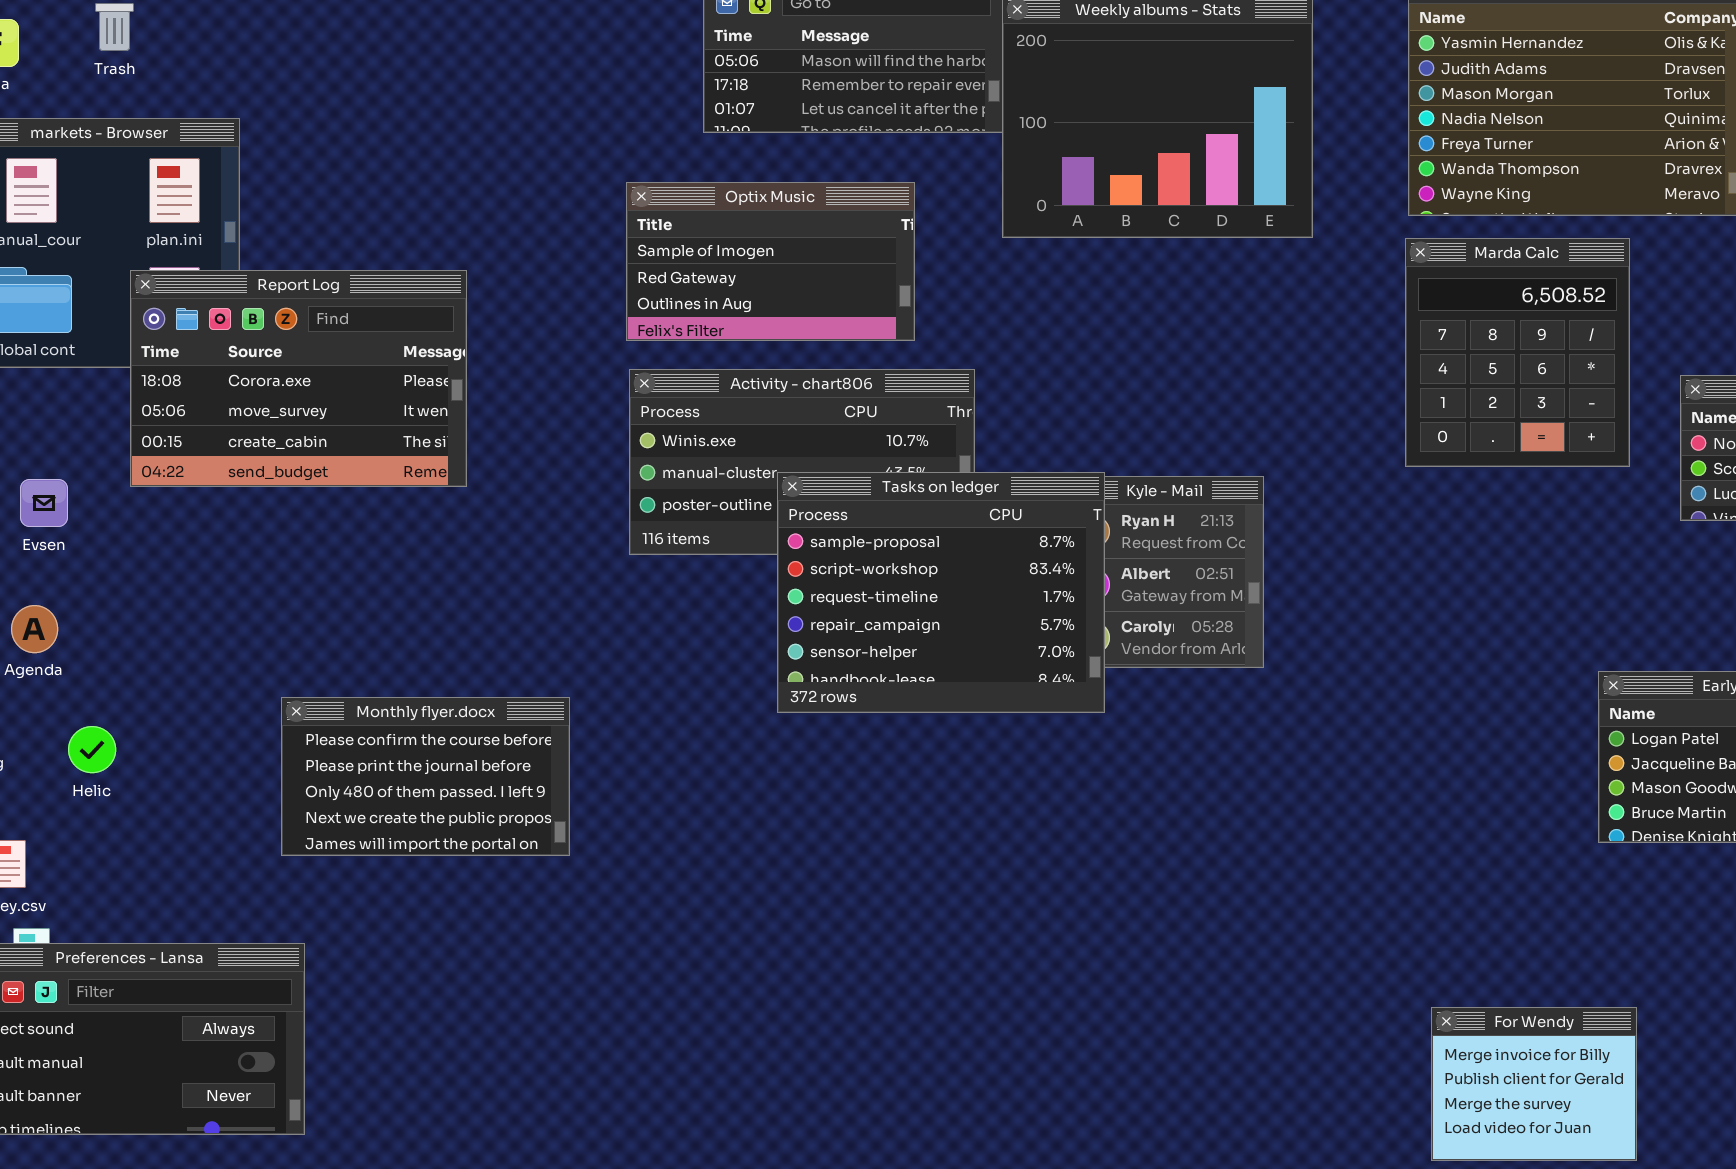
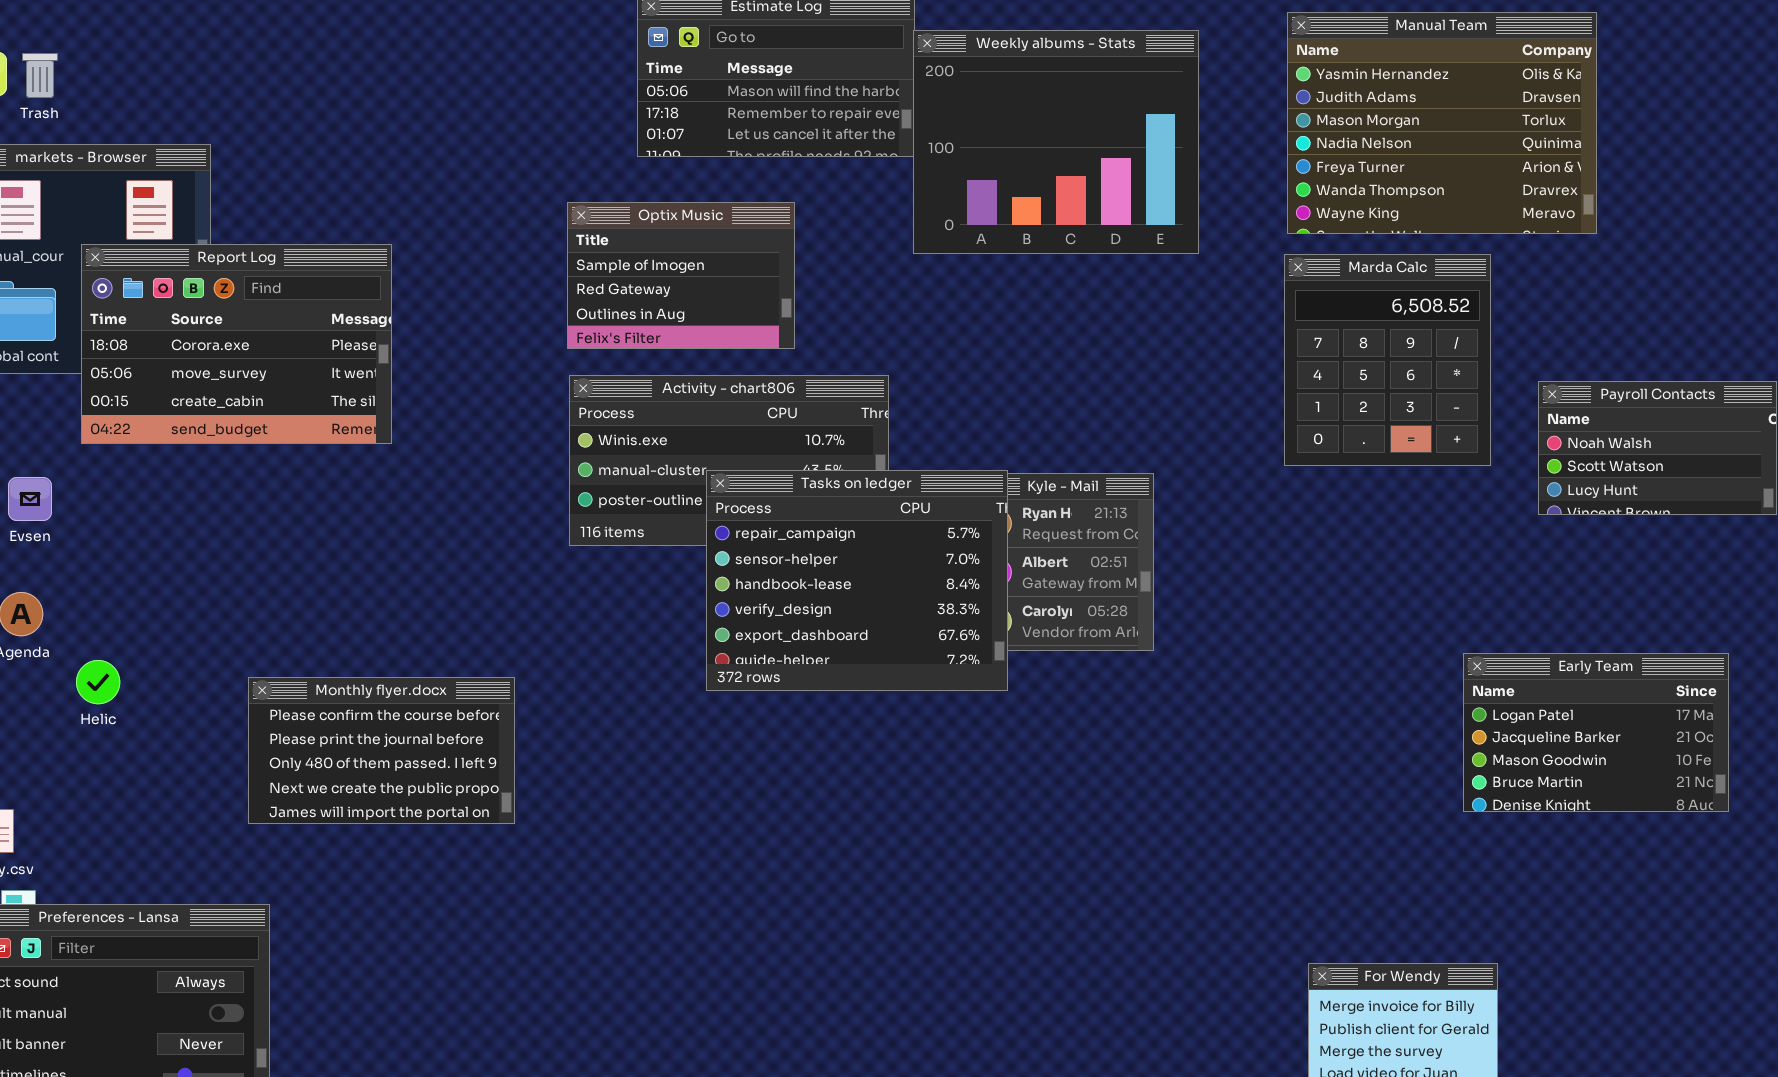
Trash: [95,3,134,51] -> [22,53,58,98], moved
Optix Music: [626,182,915,341] -> [567,202,795,349], resized
Report Log: [130,270,467,487] -> [81,244,392,444], moved
Tasks on ledger: [777,472,1105,713] -> [706,470,1008,691], scrolled down 3 rows
Helic: [68,726,116,773] -> [76,660,120,704], moved

